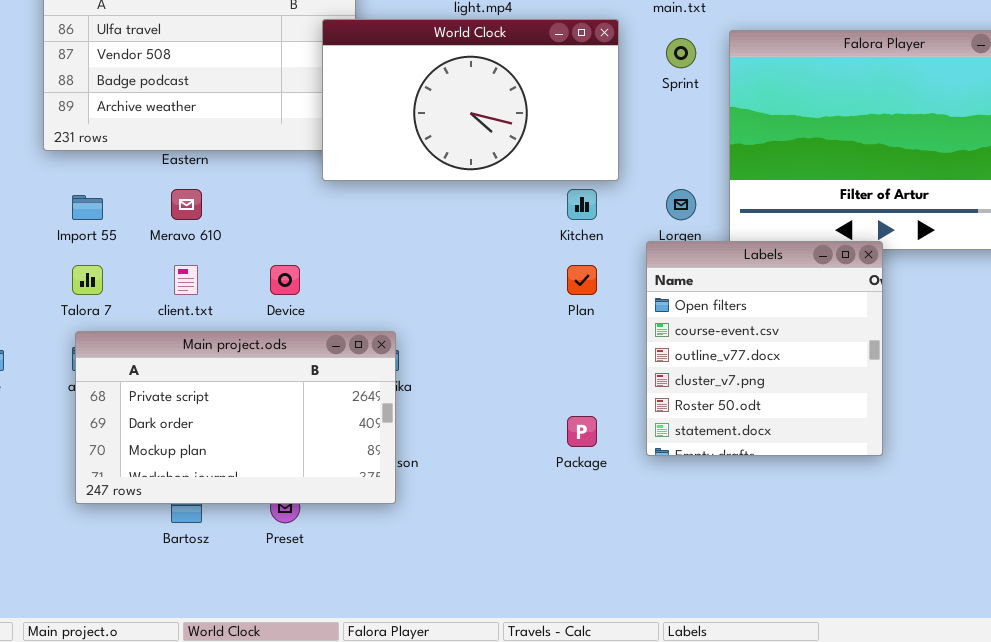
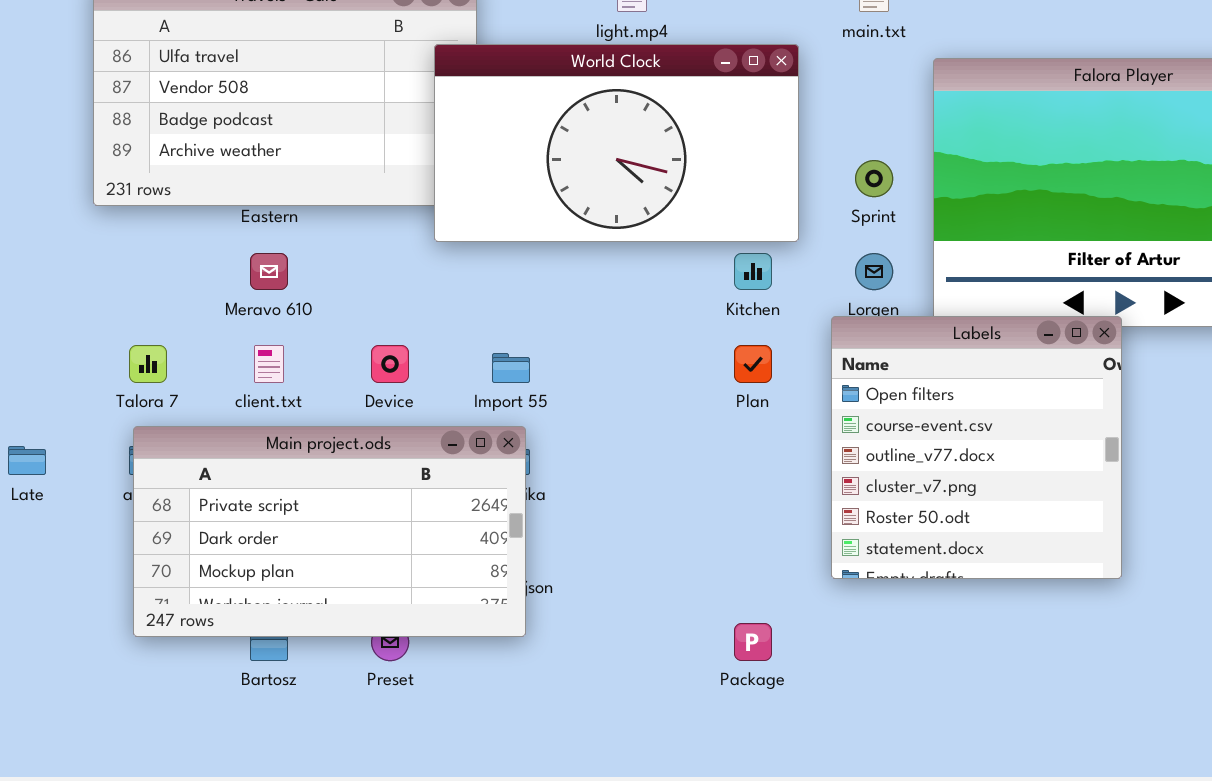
Sprint: [666,38,696,68] -> [855,160,893,197], moved
Import 55: [72,195,103,220] -> [492,353,530,383], moved
Package: [567,416,597,447] -> [734,623,772,661], moved

